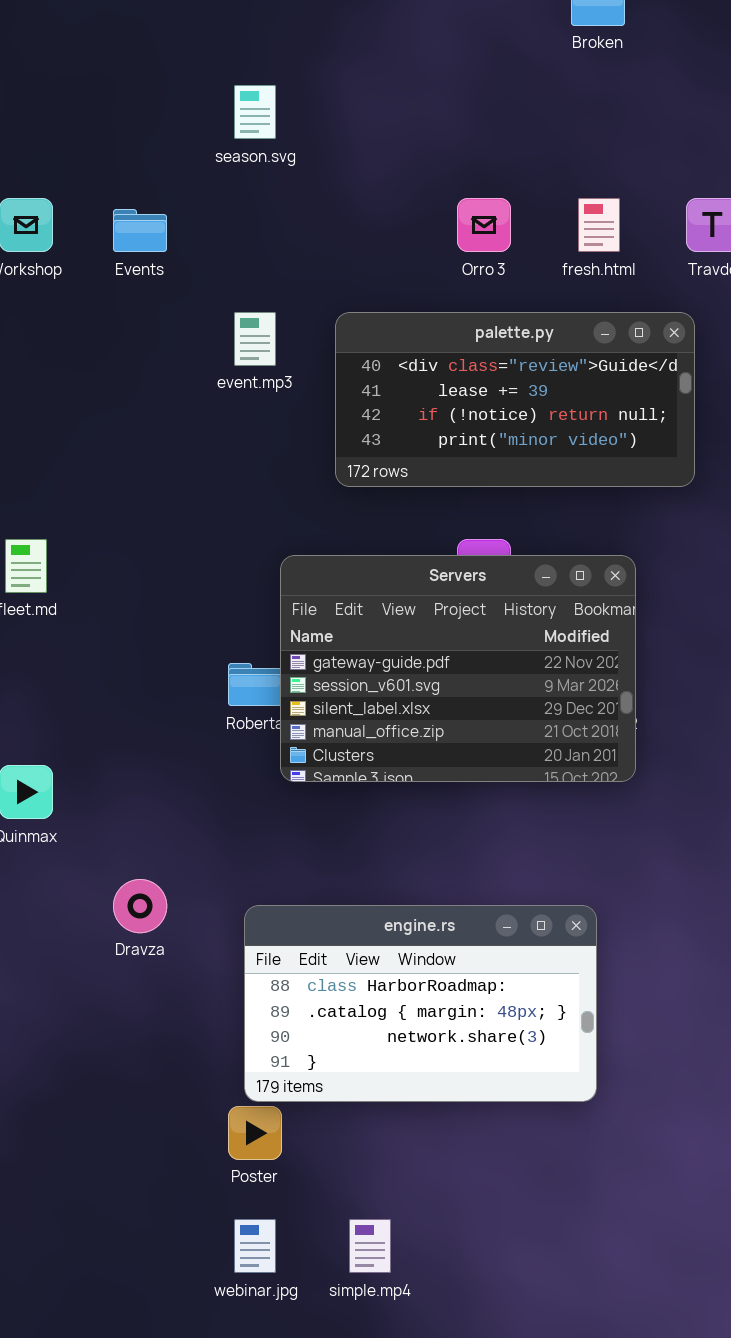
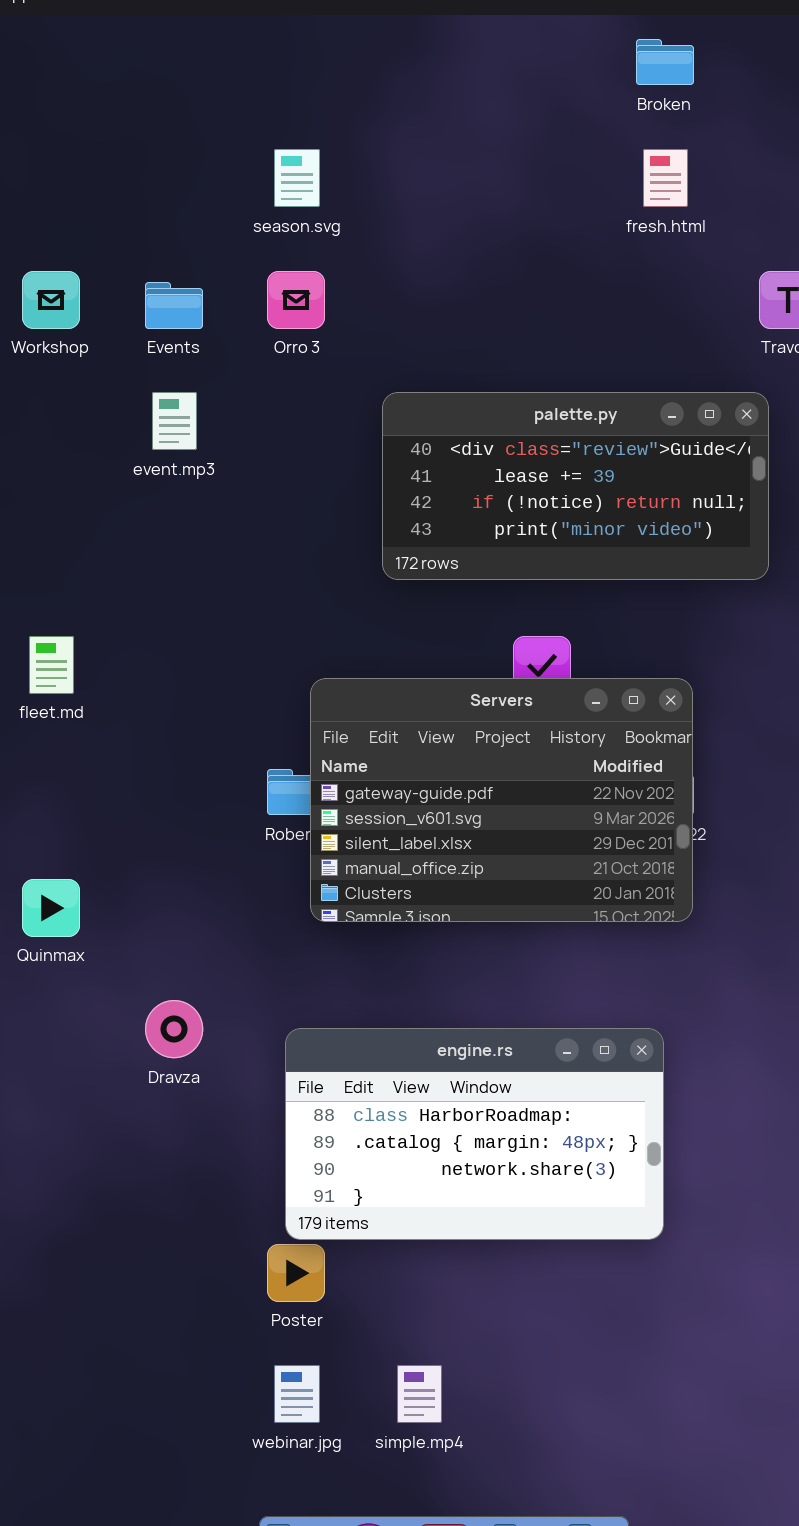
Orro 3: [457,198,511,252] -> [267,271,325,329], moved
fresh.html: [578,198,620,252] -> [643,149,688,207], moved
event.mp3: [234,312,276,366] -> [152,392,197,450], moved
Servers: [280,555,636,782] -> [310,678,693,922], moved

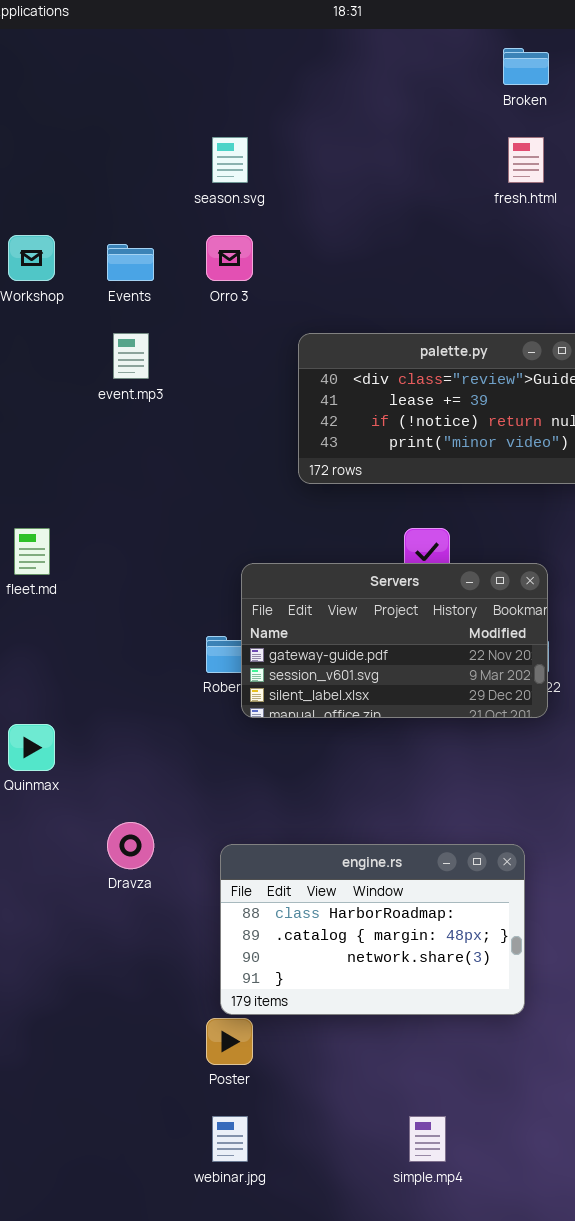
Servers: [310,678,693,922] -> [241,563,548,718], resized
simple.mp4: [397,1365,442,1423] -> [409,1116,446,1162], moved

